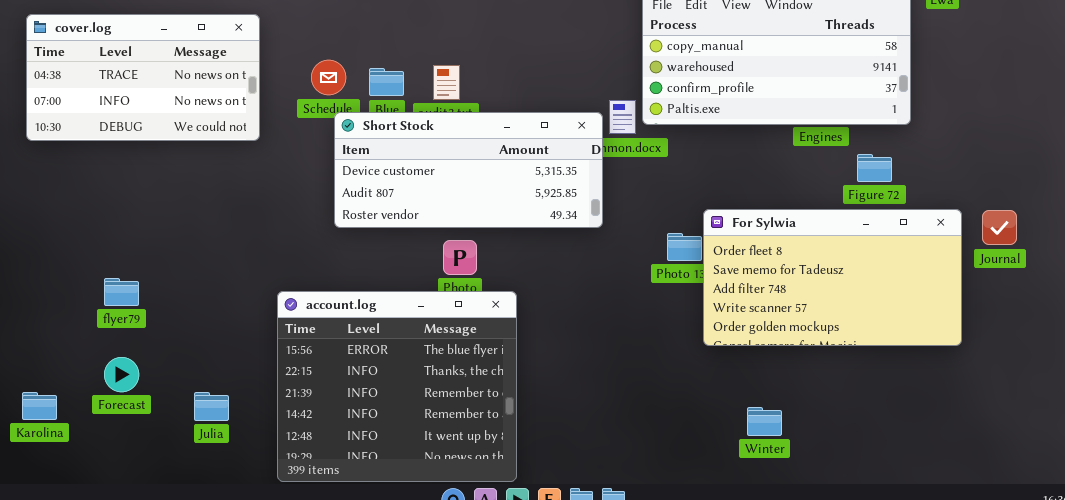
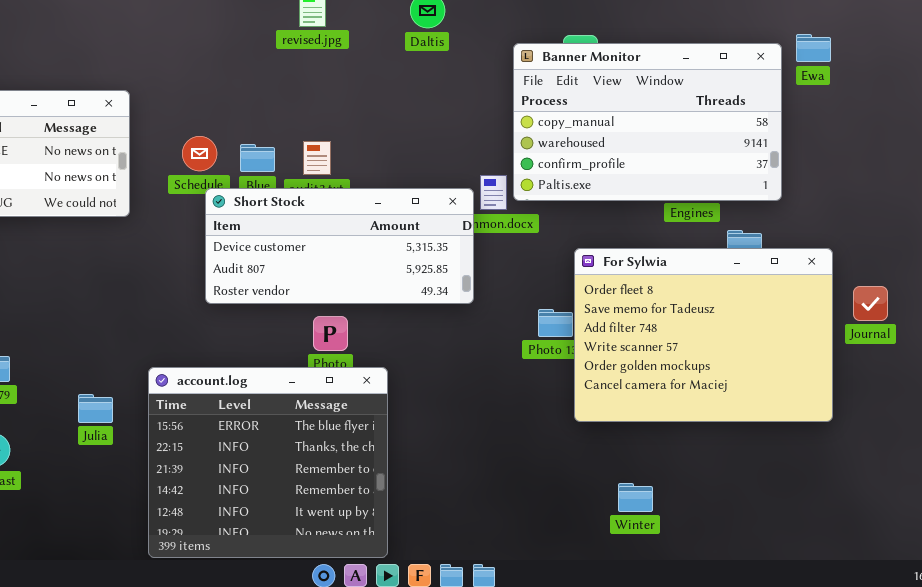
For Sylwia: [703,209,962,346] -> [574,248,833,422], resized
Julia: [194,392,229,421] -> [78,394,113,423], moved

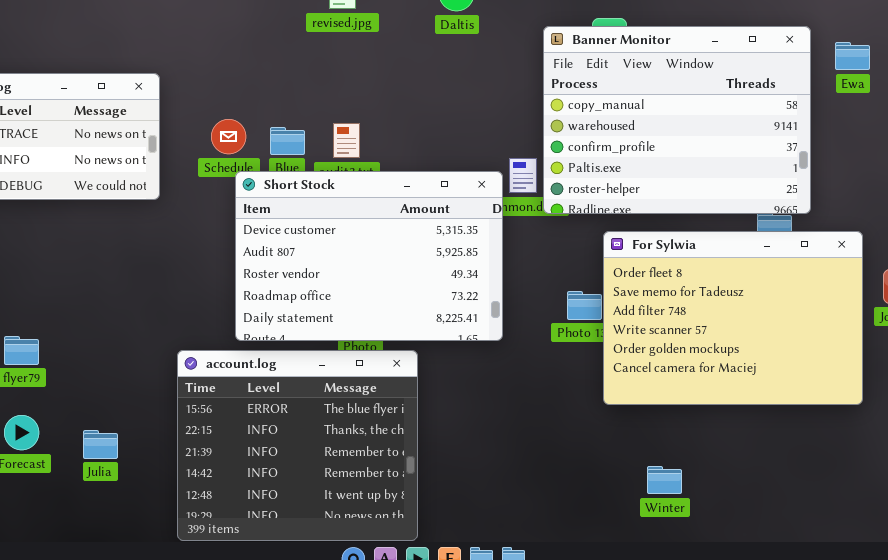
Ewa: [796,34,831,62] -> [835,42,870,70], moved
Banner Monitor: [513,43,782,201] -> [543,26,811,214], resized
Short Stock: [205,188,474,304] -> [235,171,503,341], resized
Julia: [78,394,113,423] -> [83,430,118,459], moved

